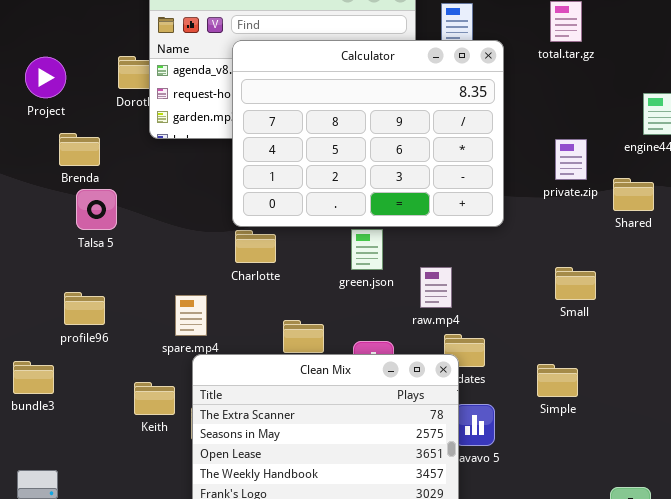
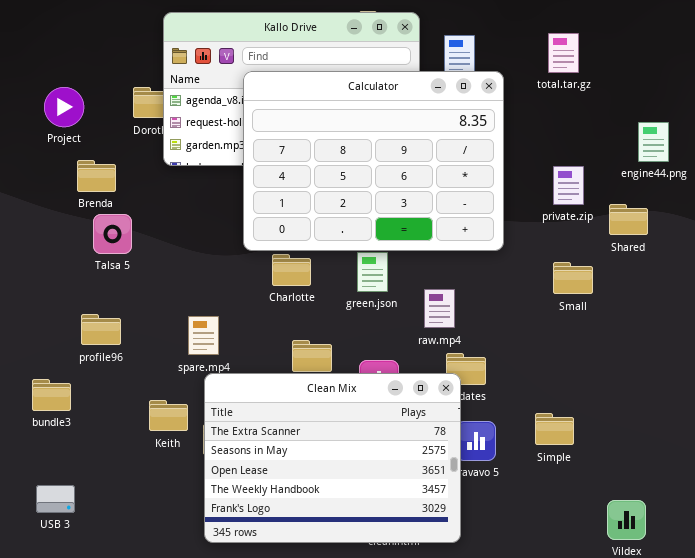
Charlotte: [235,230,276,263] -> [272,254,311,286], moved
Small: [555,267,596,300] -> [553,262,593,294], moved
Simple: [537,364,578,397] -> [535,413,574,445], moved

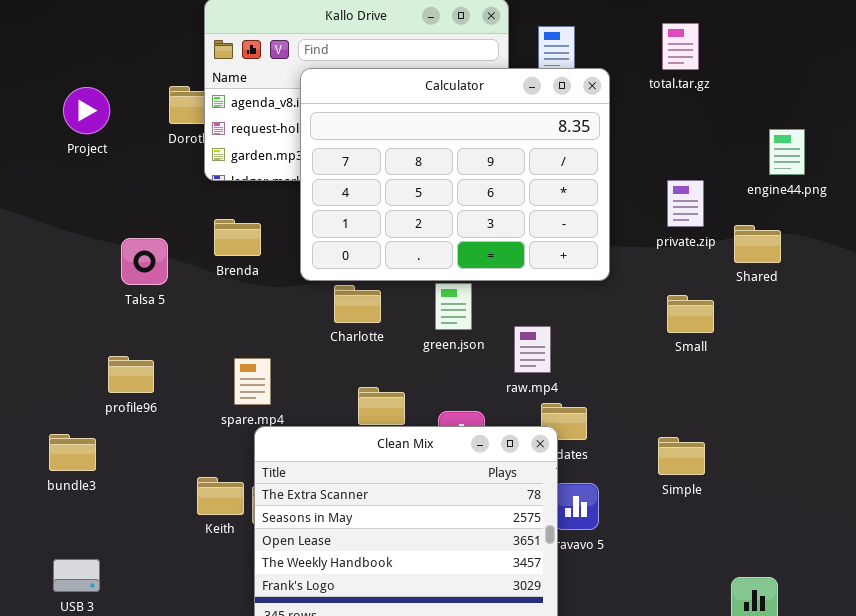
Brenda: [77,160,116,192] -> [214,219,261,256], moved
Keith: [149,400,188,431] -> [197,477,244,515], moved
Simple: [535,413,574,445] -> [658,437,705,475], moved

